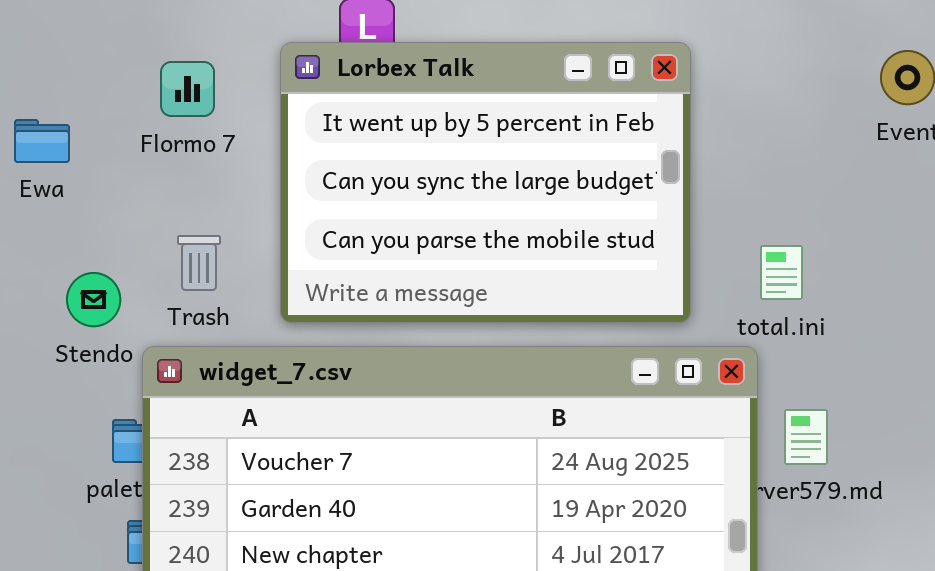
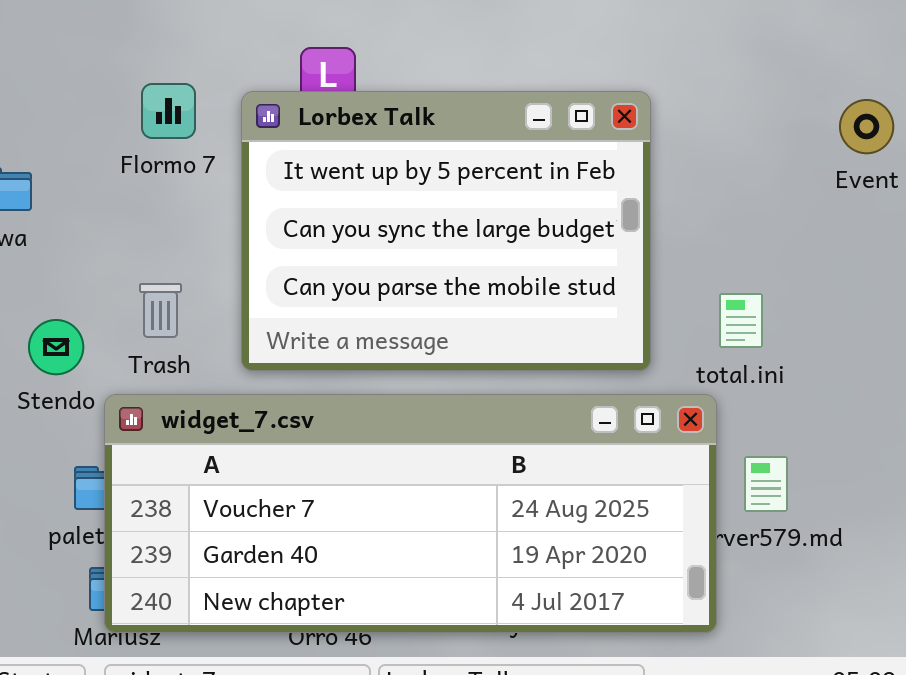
Flormo 7: [160,61,215,117] -> [141,83,196,139], moved

